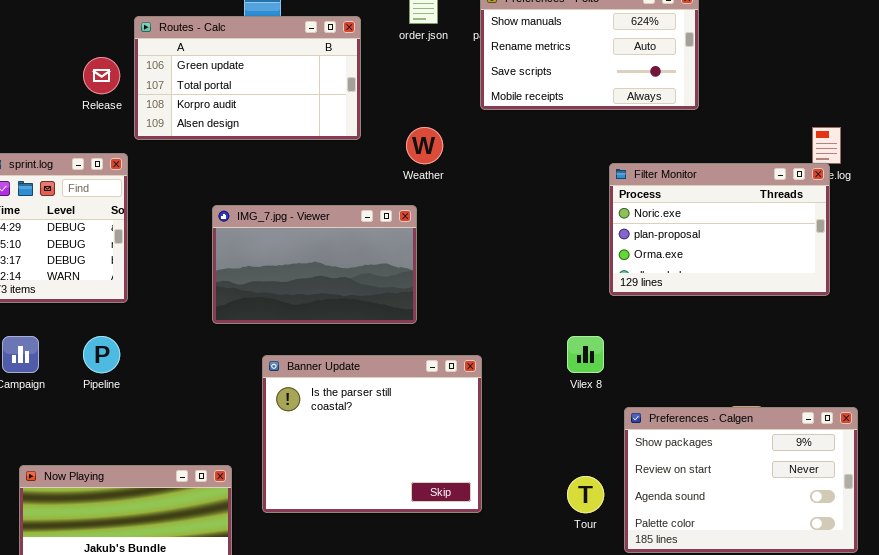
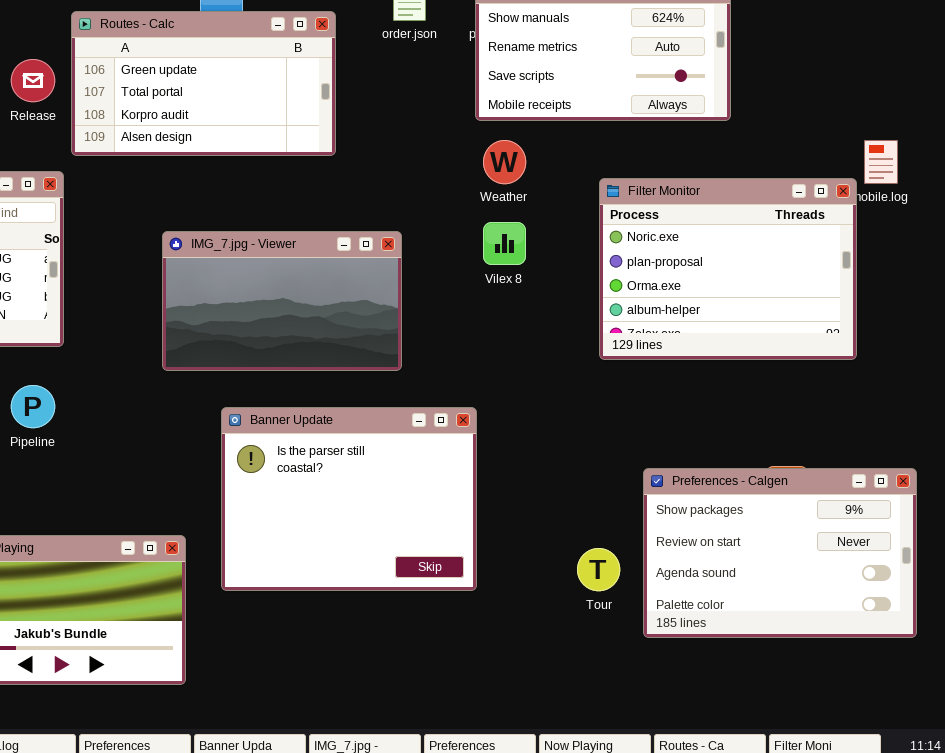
Weather: [406,127,443,164] -> [483,140,526,184], moved
Filter Monitor: [609,163,830,296] -> [599,178,857,360], moved, resized
Vilex 8: [567,336,604,373] -> [483,222,526,265], moved

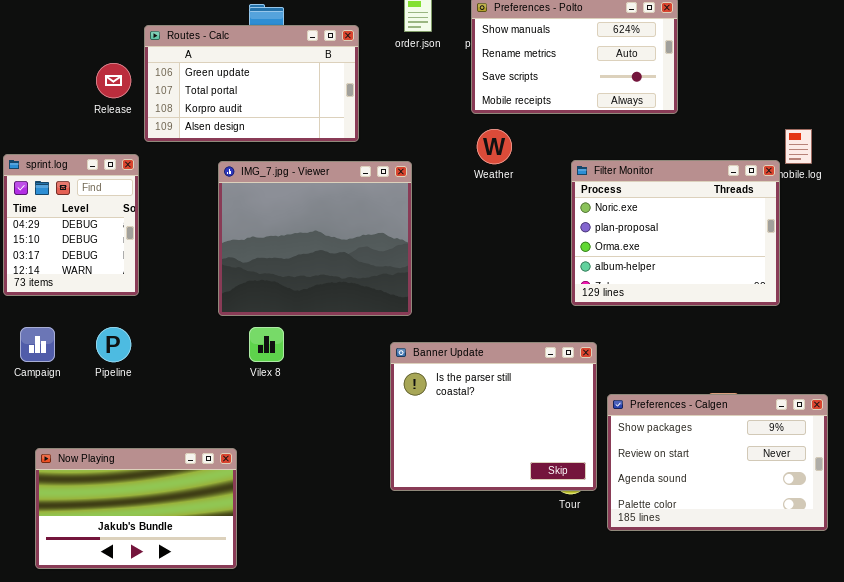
Vilex 8: [483,222,526,265] -> [249,327,284,362], moved
IMG_7.jpg - Viewer: [162,231,402,371] -> [218,161,412,316], resized
Banner Update: [221,407,477,591] -> [390,342,597,491], moved

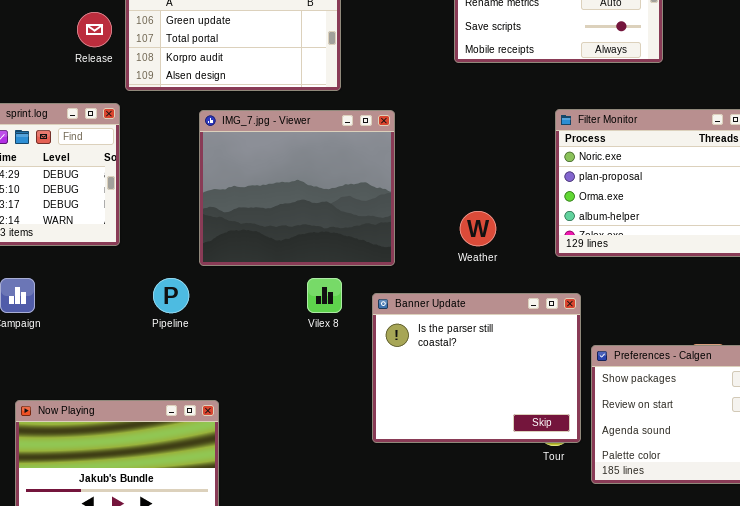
Weather: [477,129,512,164] -> [460,211,496,246], moved
Pipeline: [96,327,131,362] -> [153,278,189,313], moved
Vilex 8: [249,327,284,362] -> [307,278,342,313], moved

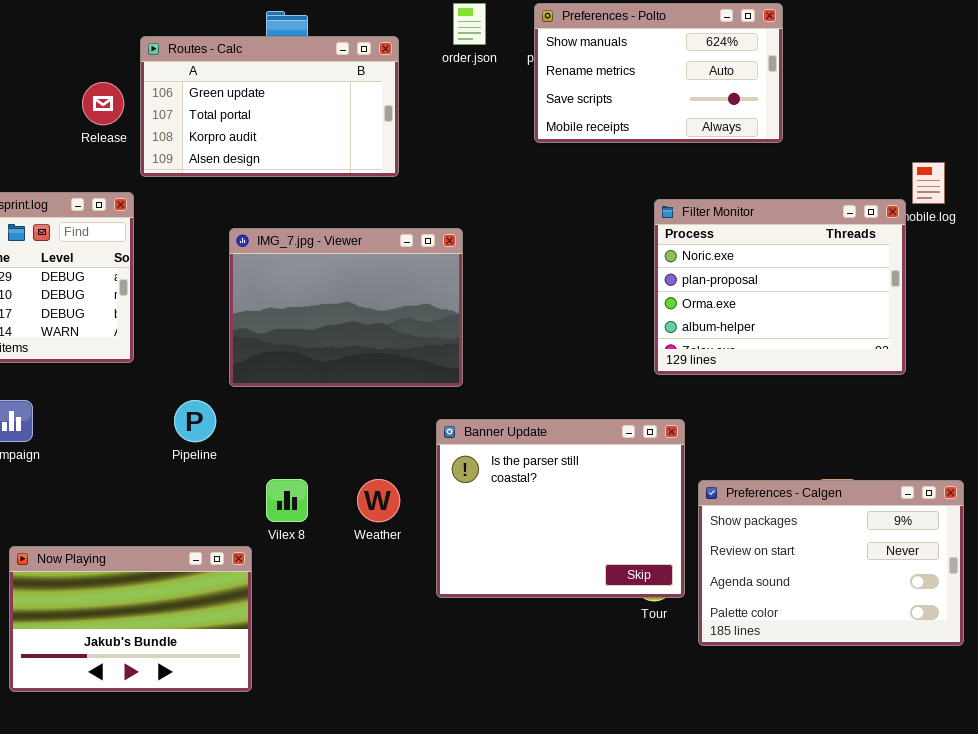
IMG_7.jpg - Viewer: [199,110,395,266] -> [229,228,463,387], resized
Weather: [460,211,496,246] -> [357,479,400,522], moved
Vilex 8: [307,278,342,313] -> [266,479,308,522], moved

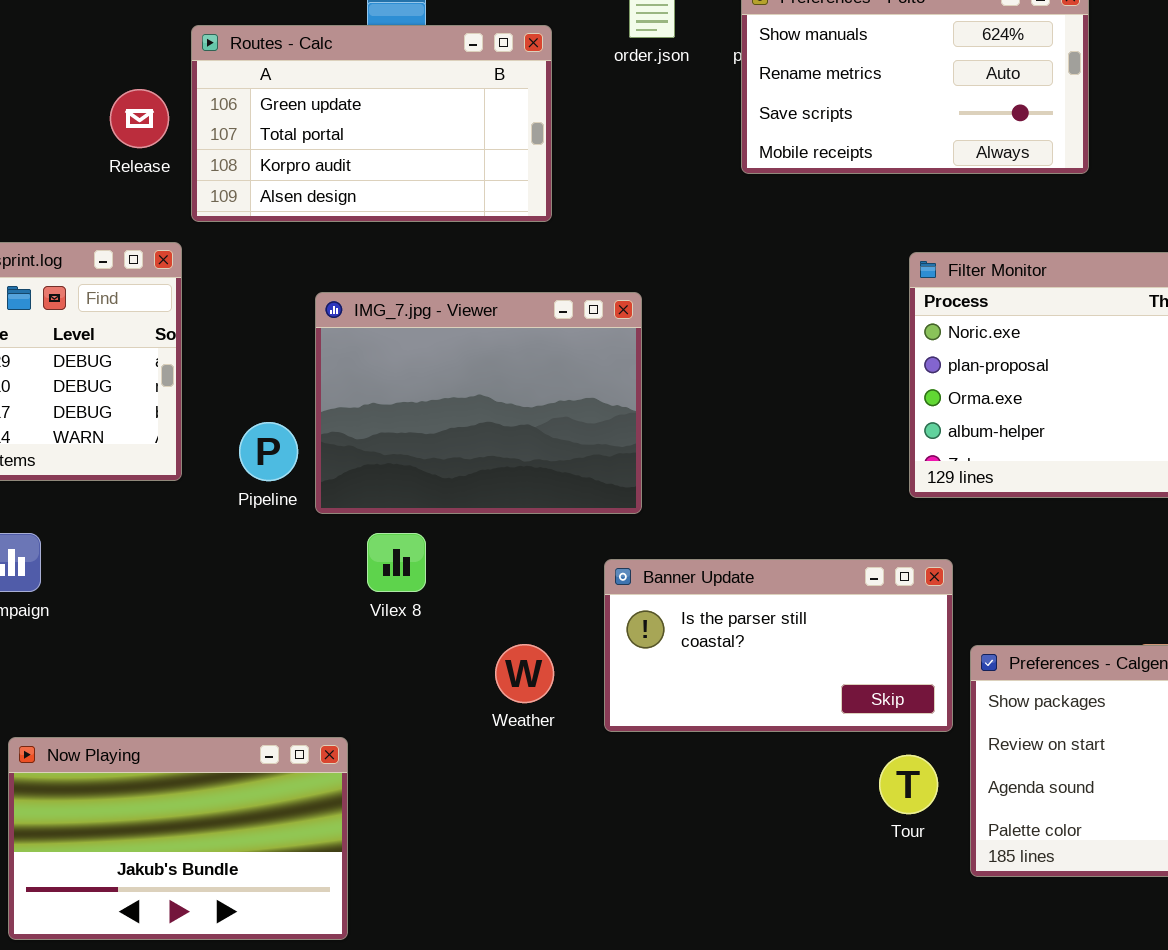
Pipeline: [174,400,216,442] -> [239,422,298,481], moved
Banner Update: [436,419,685,598] -> [604,559,953,732], resized
Vilex 8: [266,479,308,522] -> [367,533,426,592], moved

